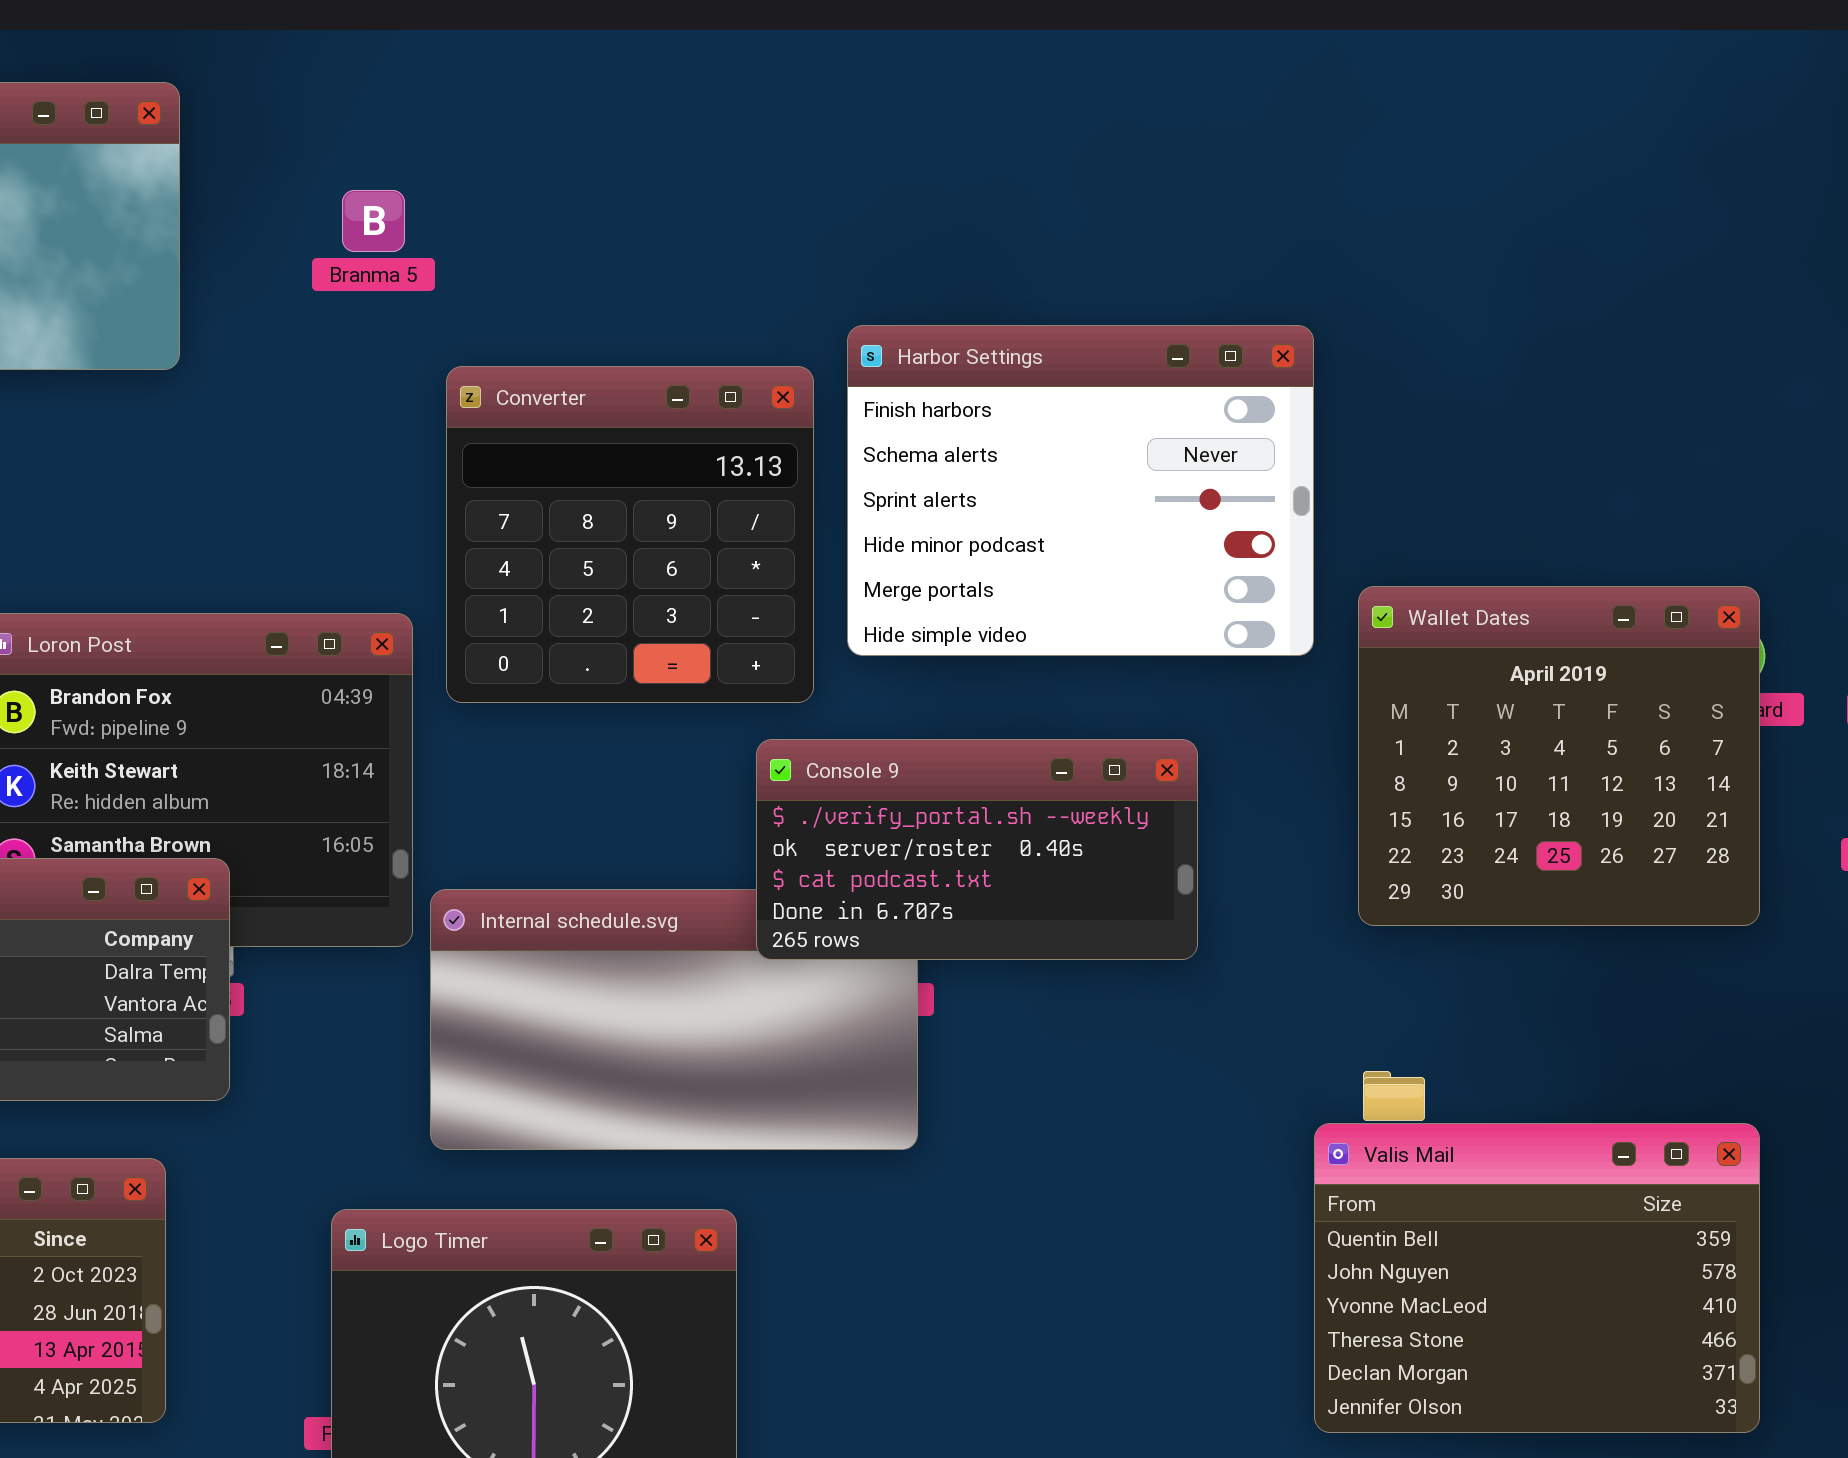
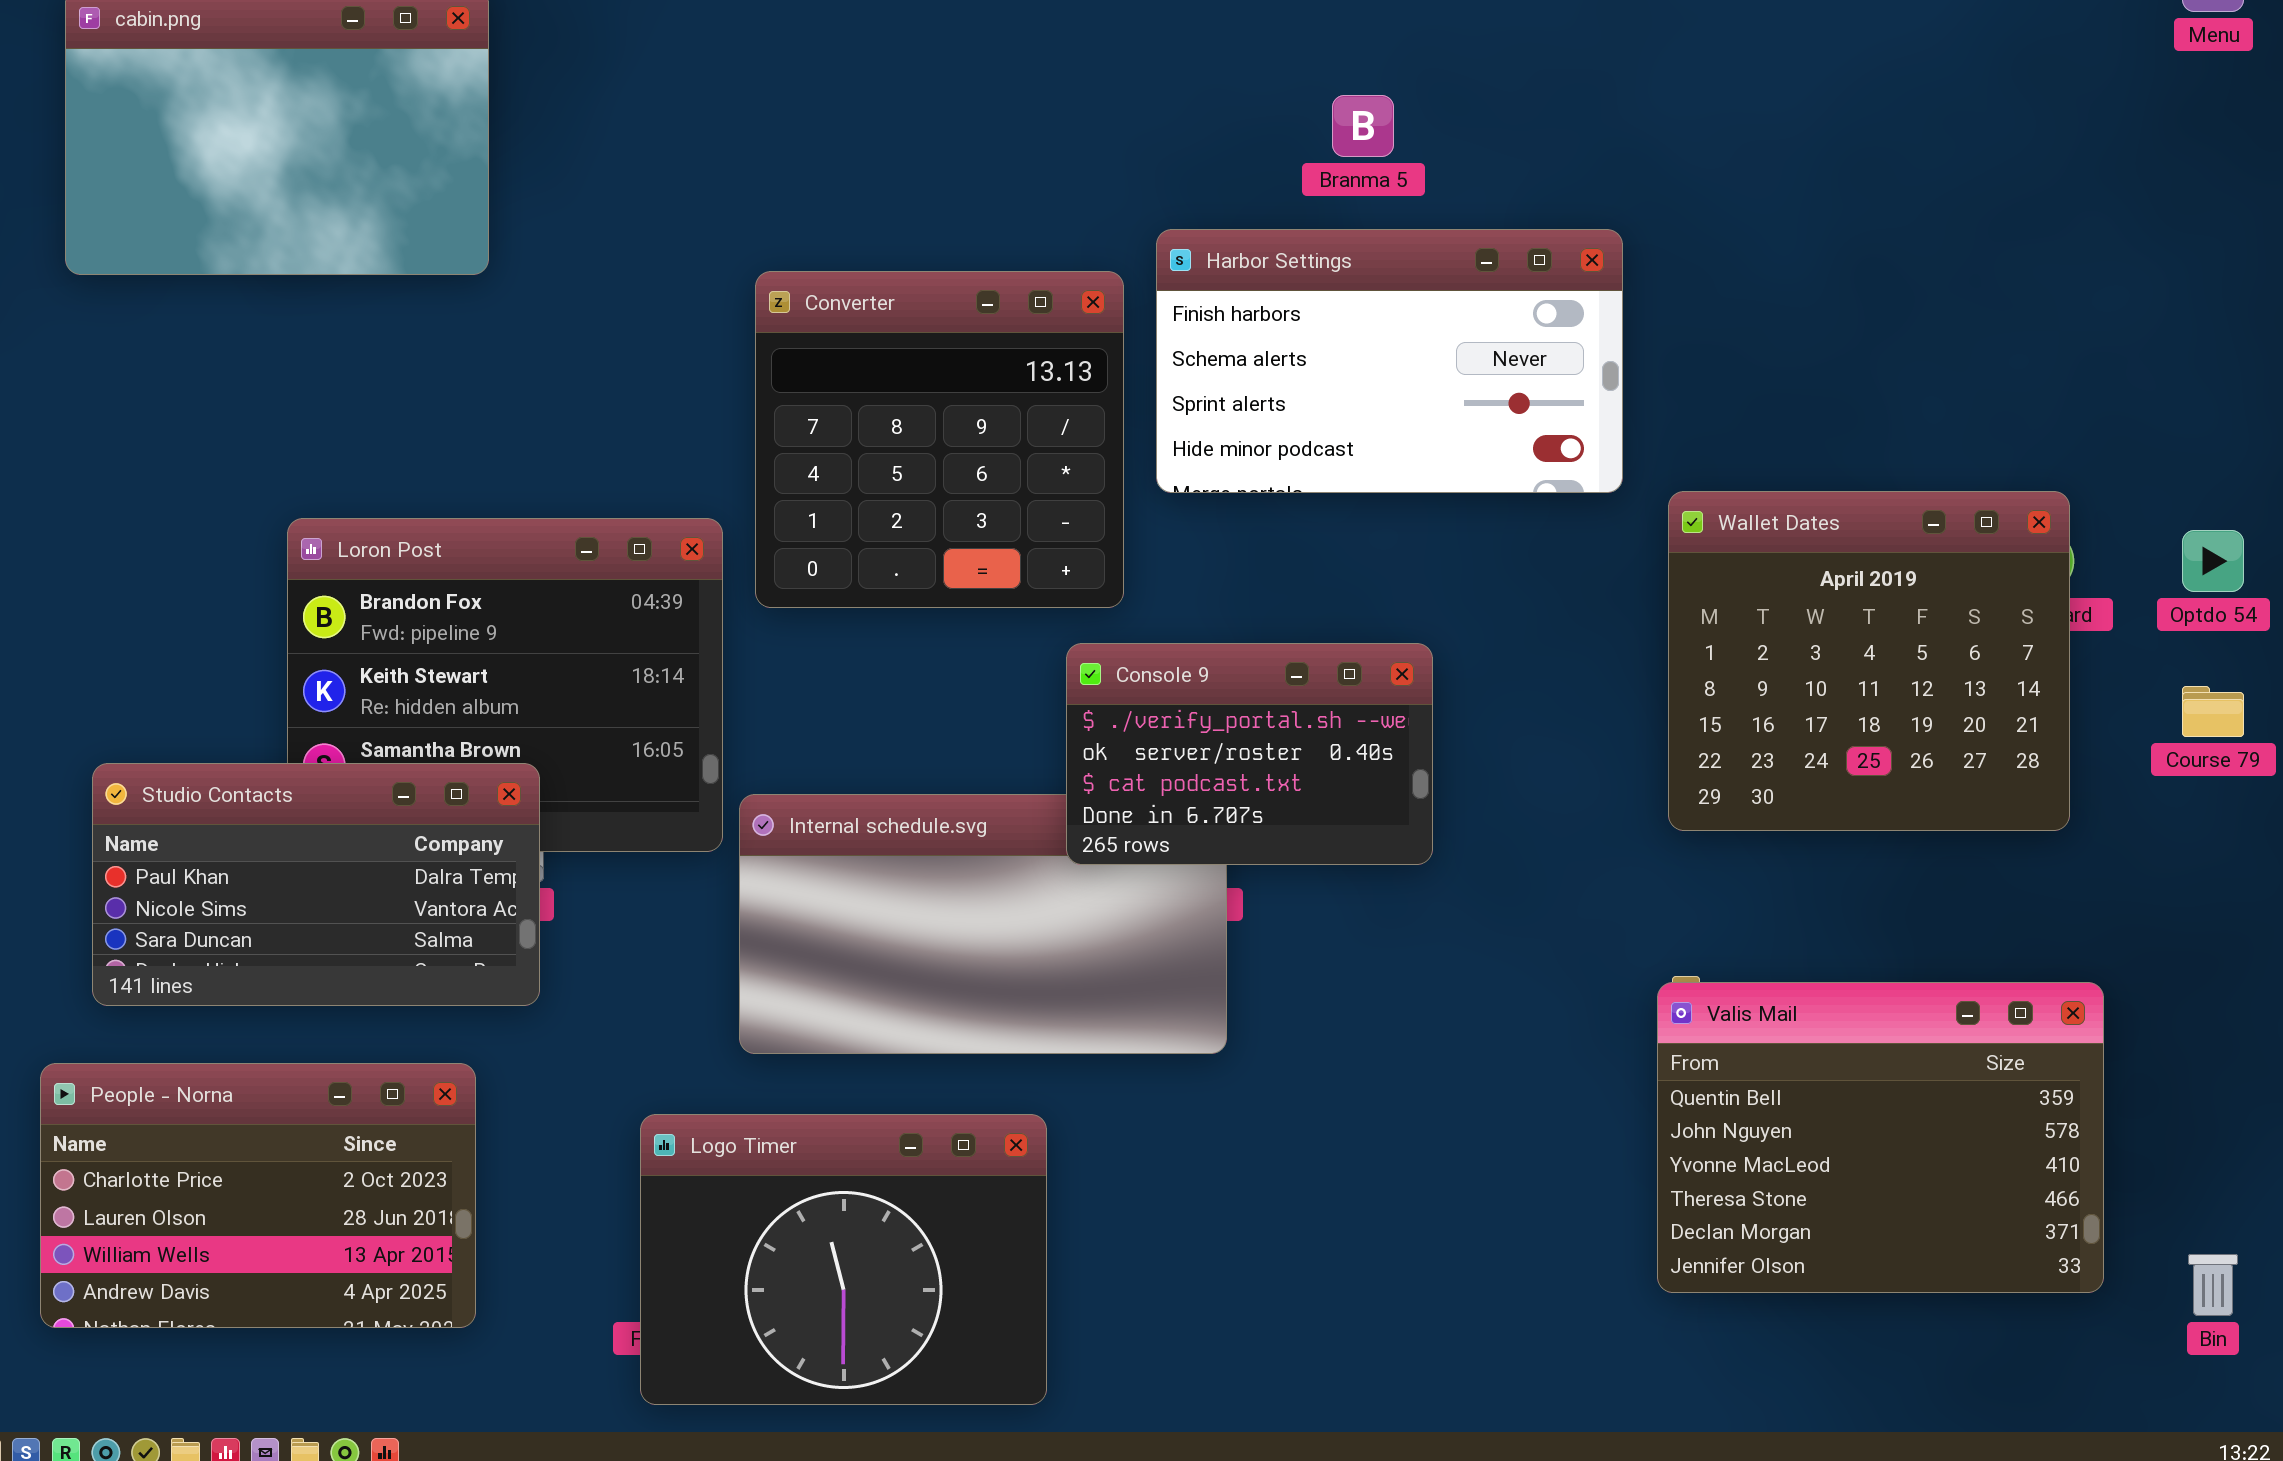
Branma 5: [342,190,405,252] -> [1332,95,1394,157], moved
Harbor Settings: [847,325,1314,656] -> [1156,229,1623,493], resized
Console 9: [756,739,1198,960] -> [1066,643,1433,865], resized
Valis Mail: [1314,1123,1760,1433] -> [1657,982,2104,1293], moved

